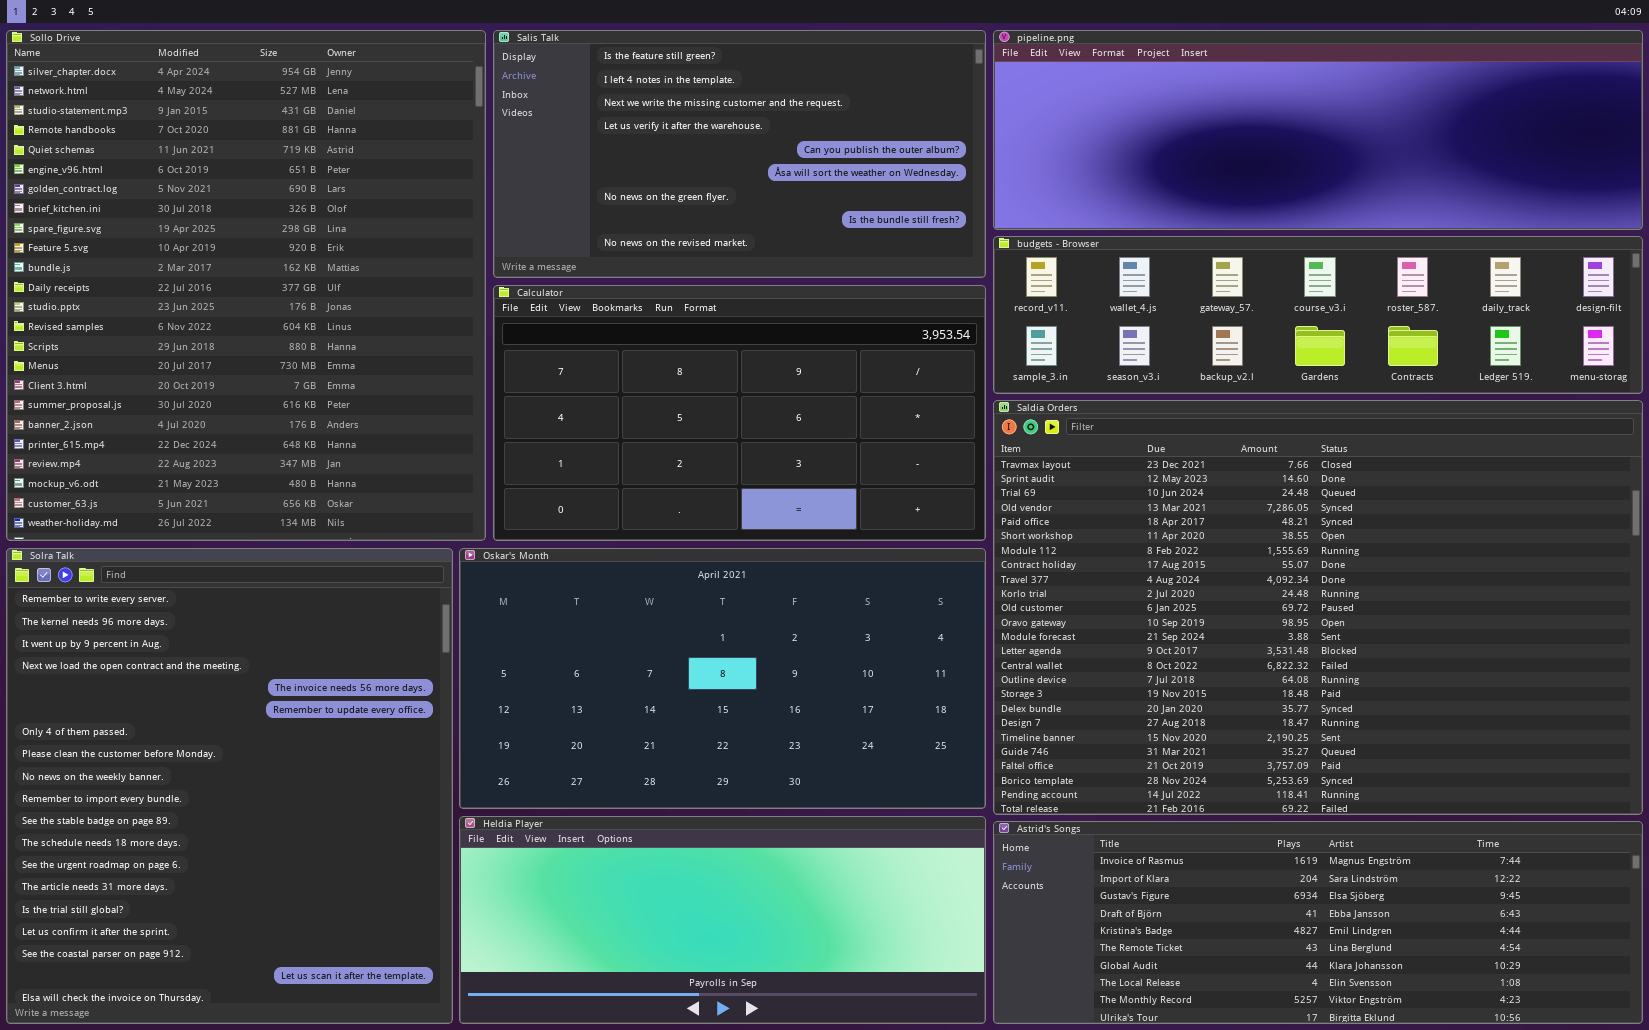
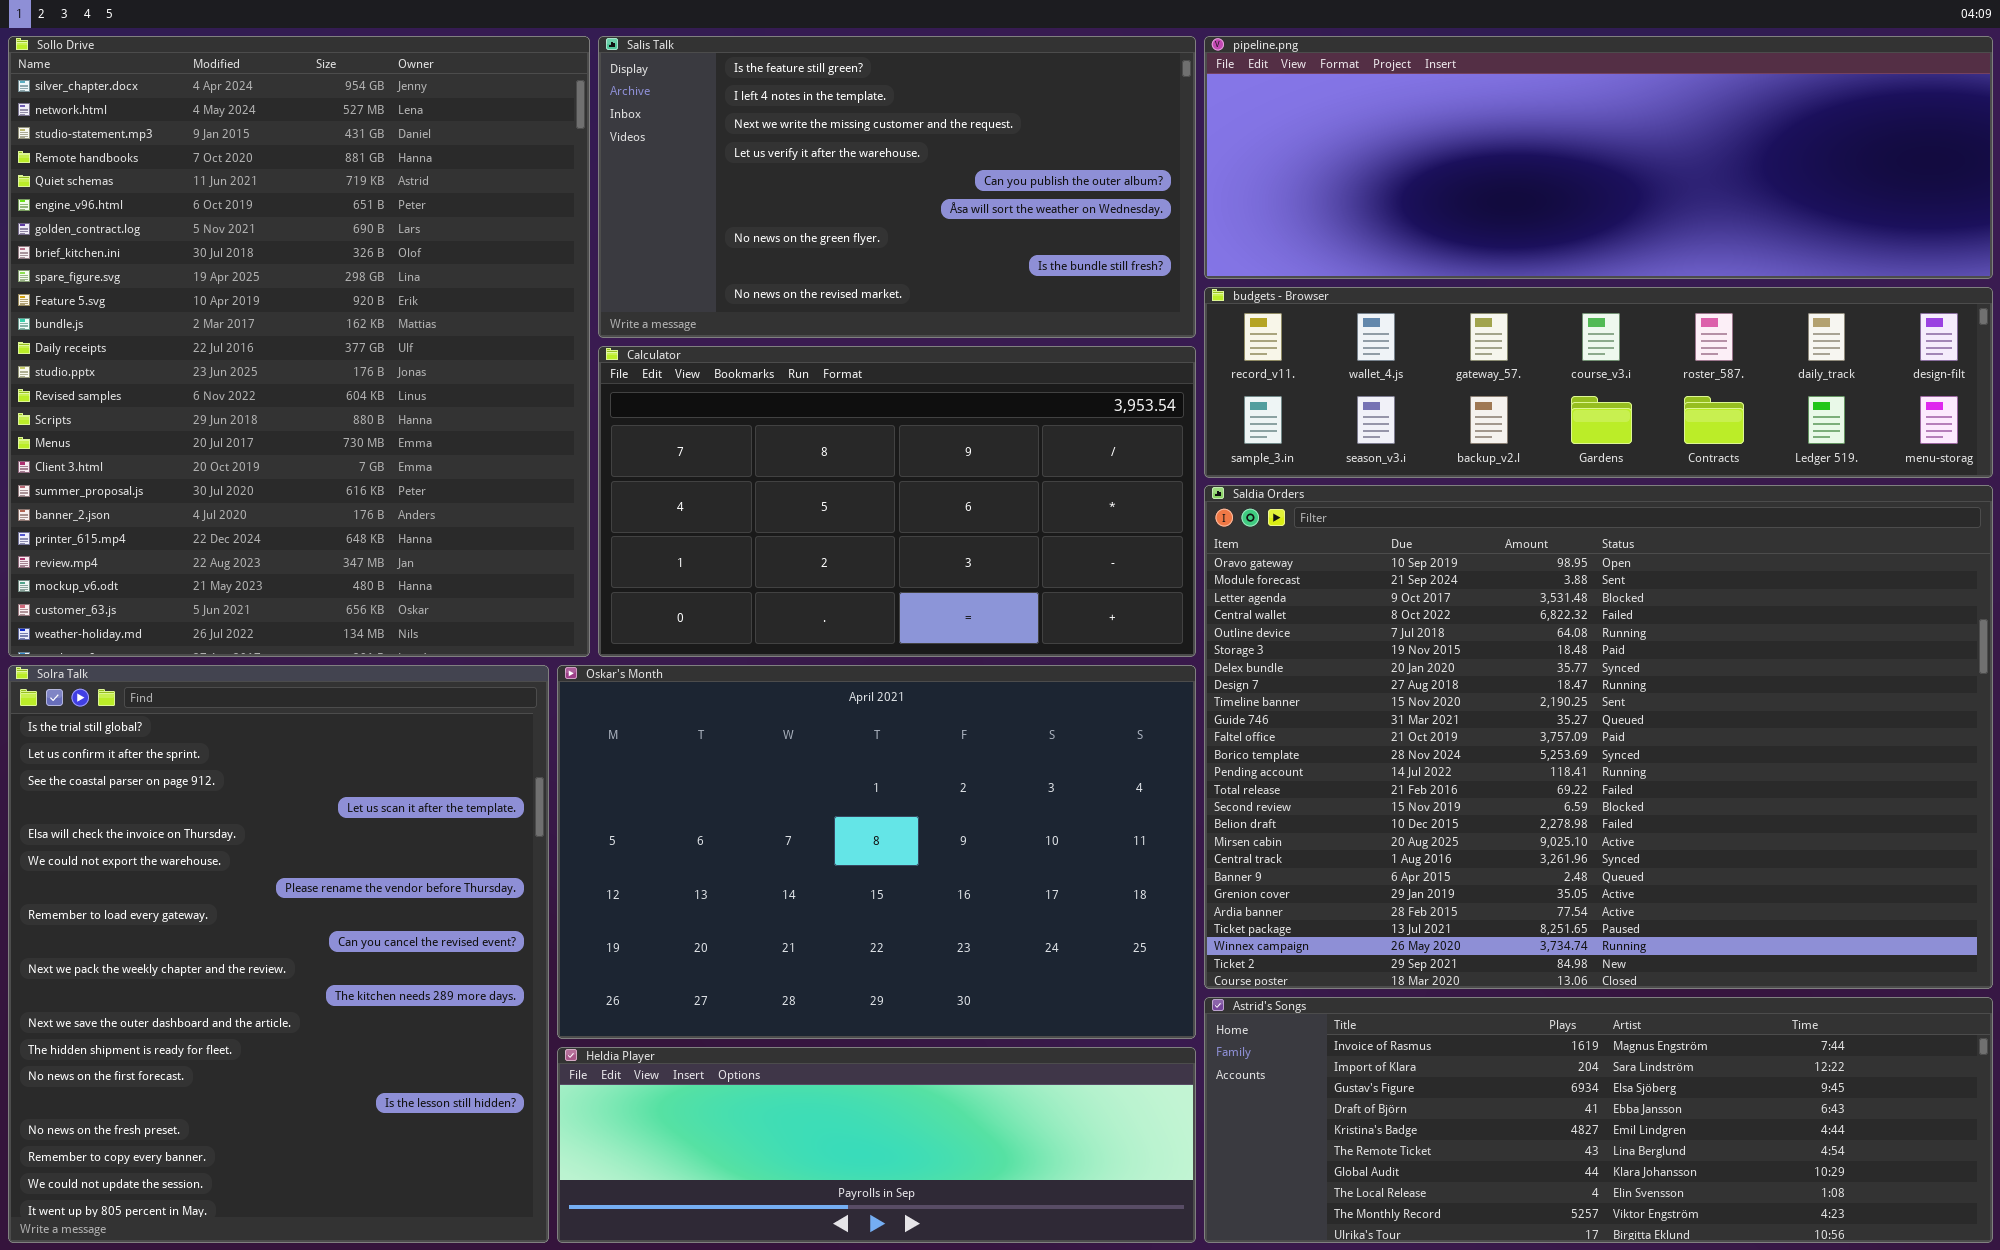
Saldia Orders: [993,400,1643,815] -> [1204,485,1993,989], scrolled down 11 rows
Solra Talk: [6,548,453,1024] -> [8,665,549,1243], scrolled down 14 rows
Oskar's Month: [459,548,986,809] -> [557,665,1196,1039], resized
Heldia Player: [459,816,986,1024] -> [557,1047,1196,1243], resized

